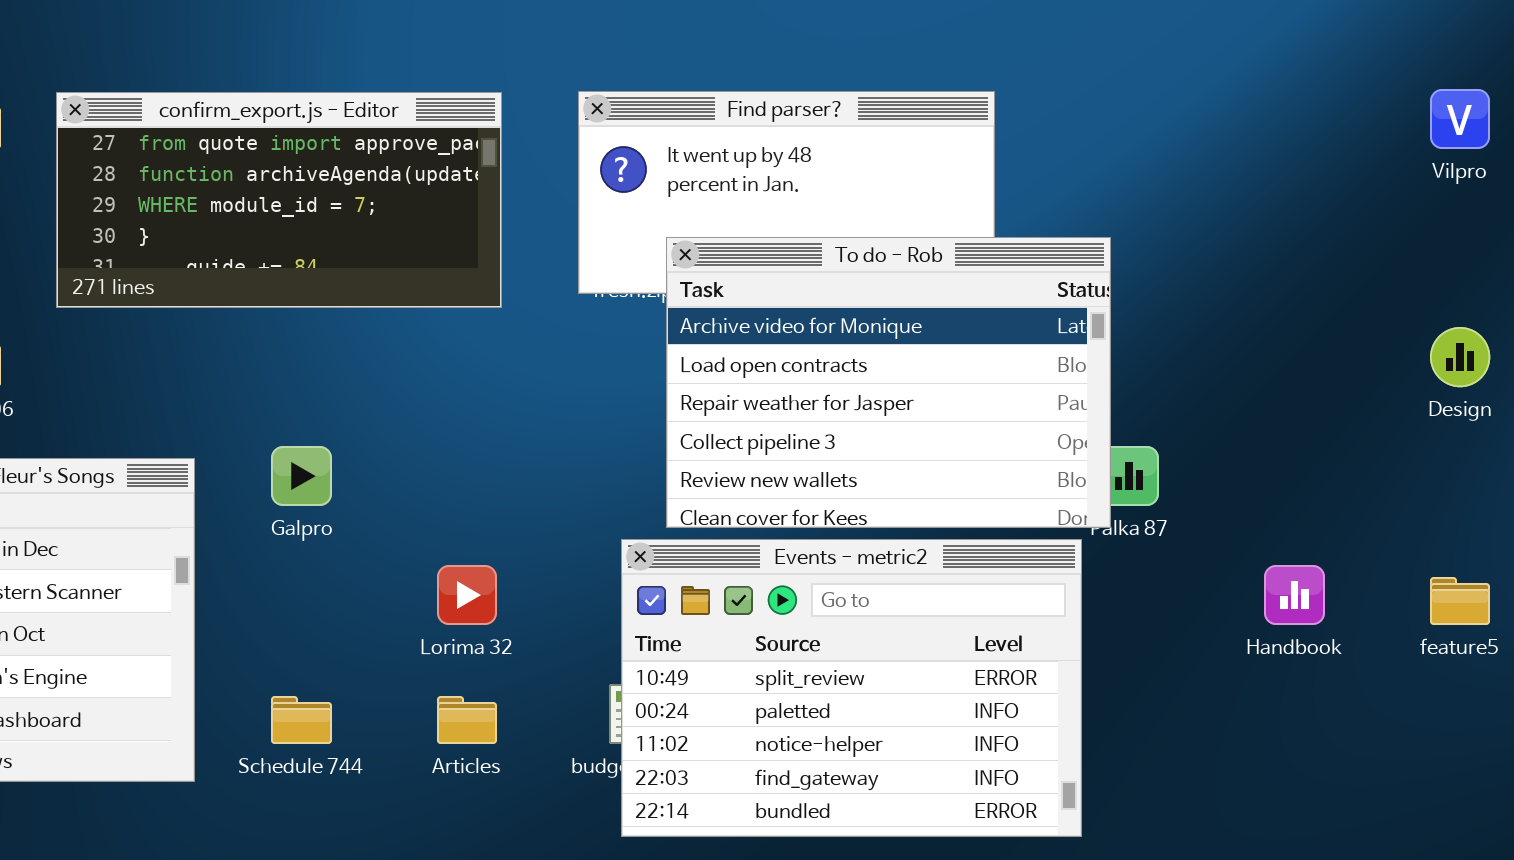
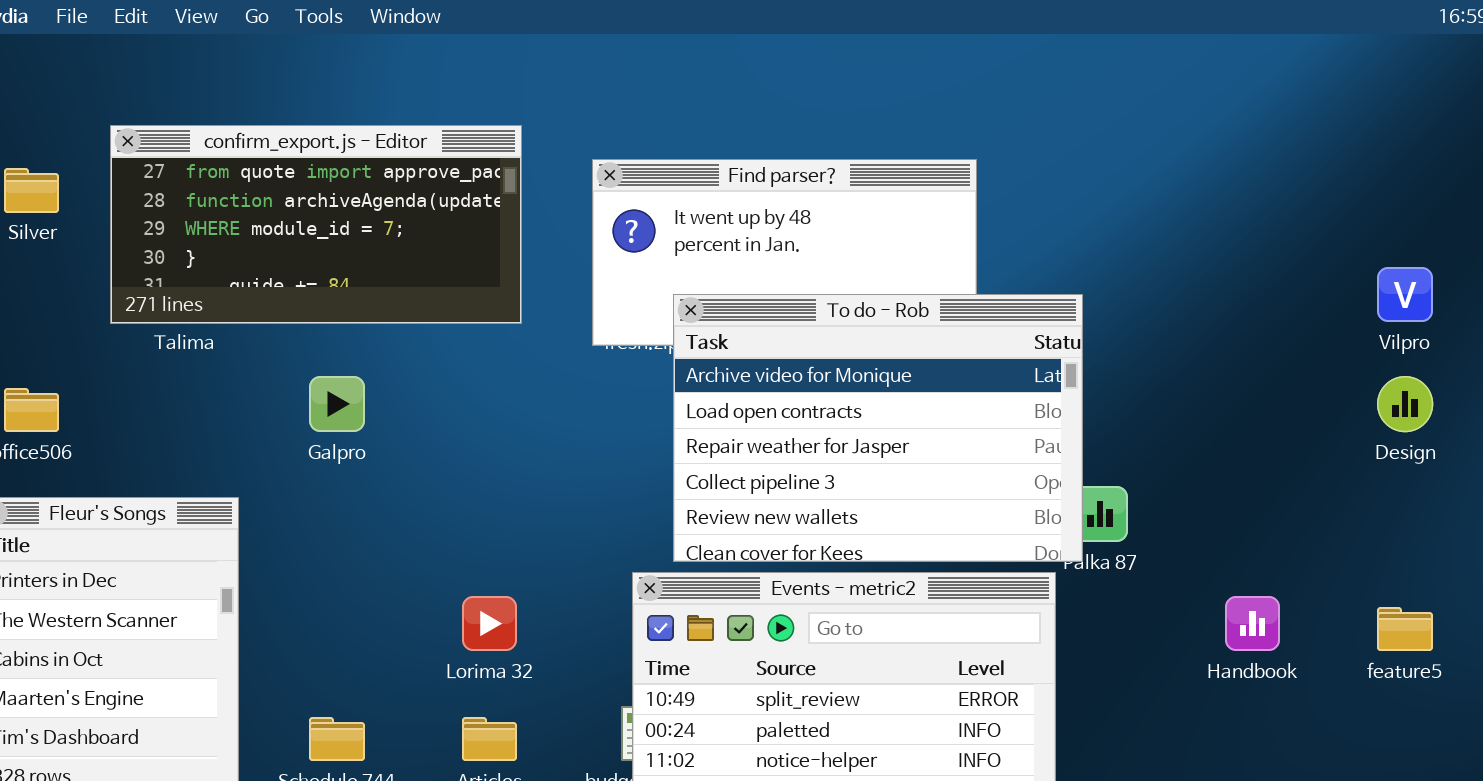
Vilpro: [1430,89,1490,149] -> [1377,267,1433,322], moved
confirm_export.js - Editor: [56,92,502,308] -> [110,125,522,324], moved
Galpro: [271,446,332,506] -> [309,376,365,432], moved

